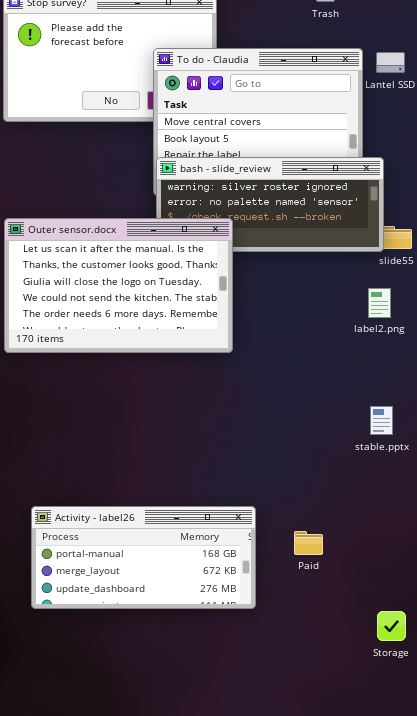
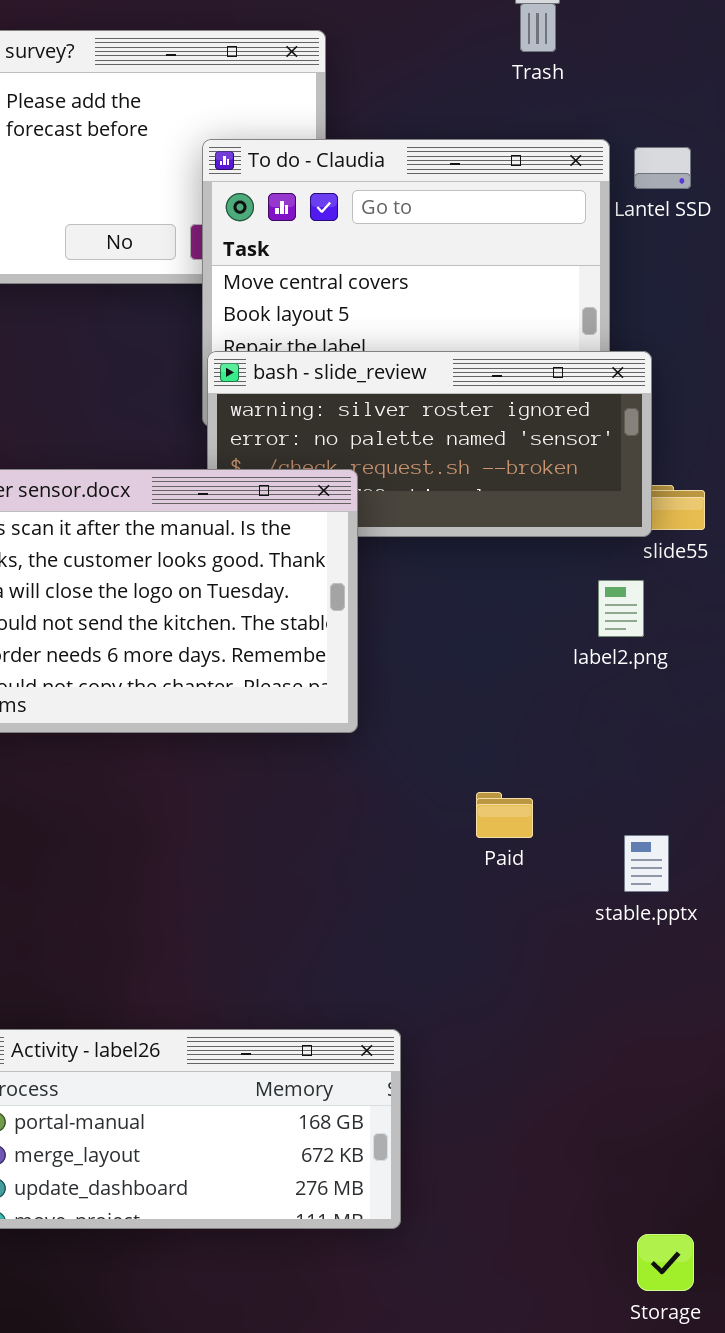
label2.png: [368,288,391,318] -> [598,580,644,637], moved
Paid: [294,531,323,555] -> [476,792,533,838], moved

